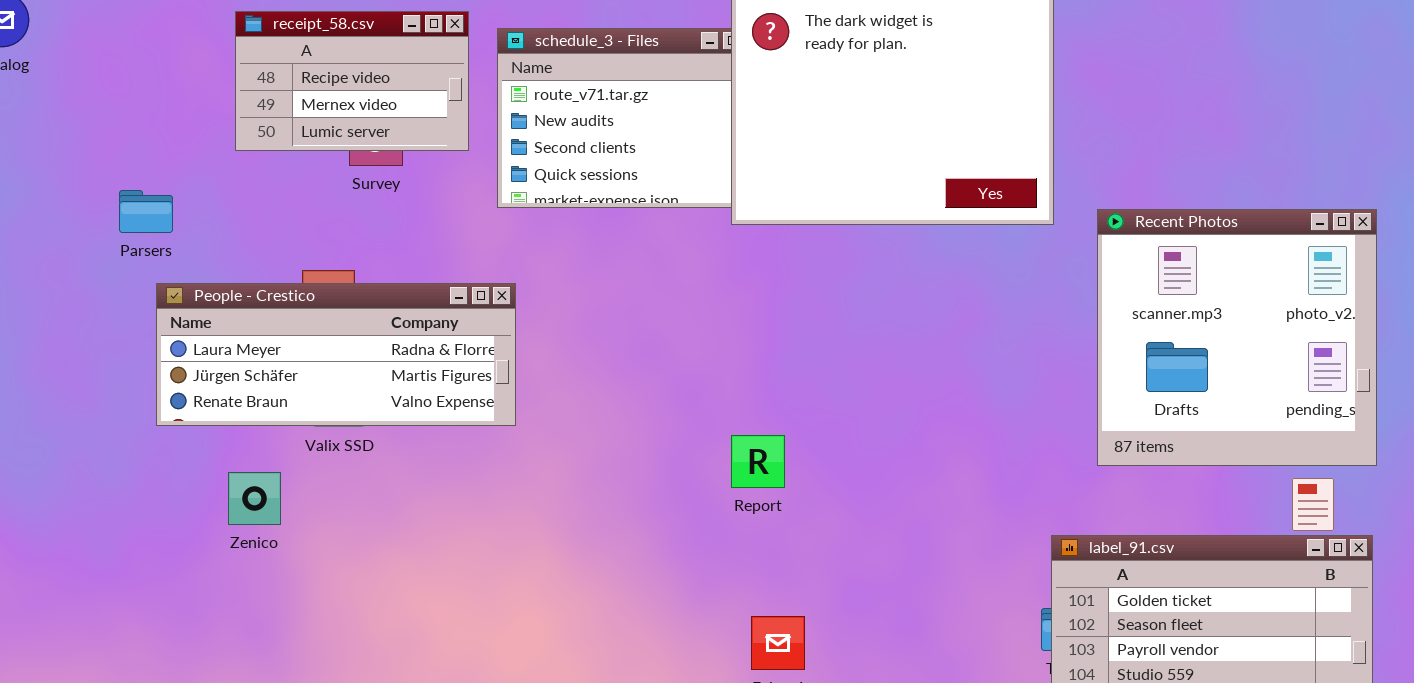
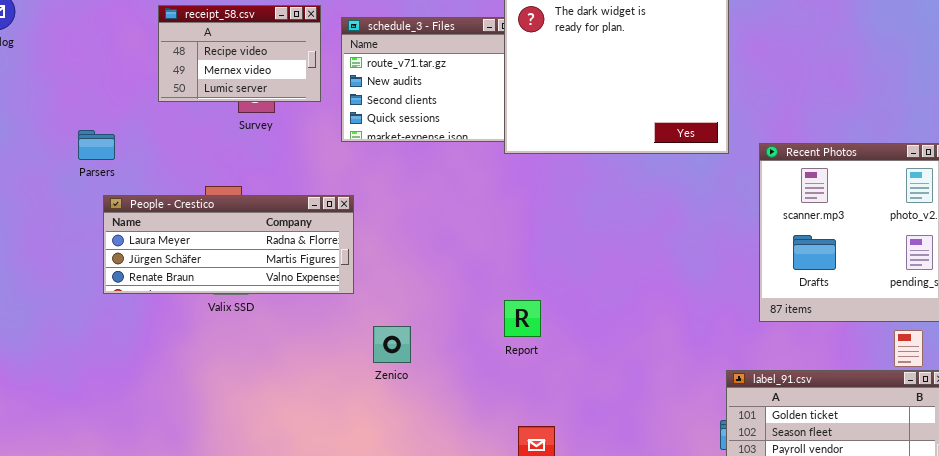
Zenico: [228,472,281,525] -> [373,326,411,363], moved

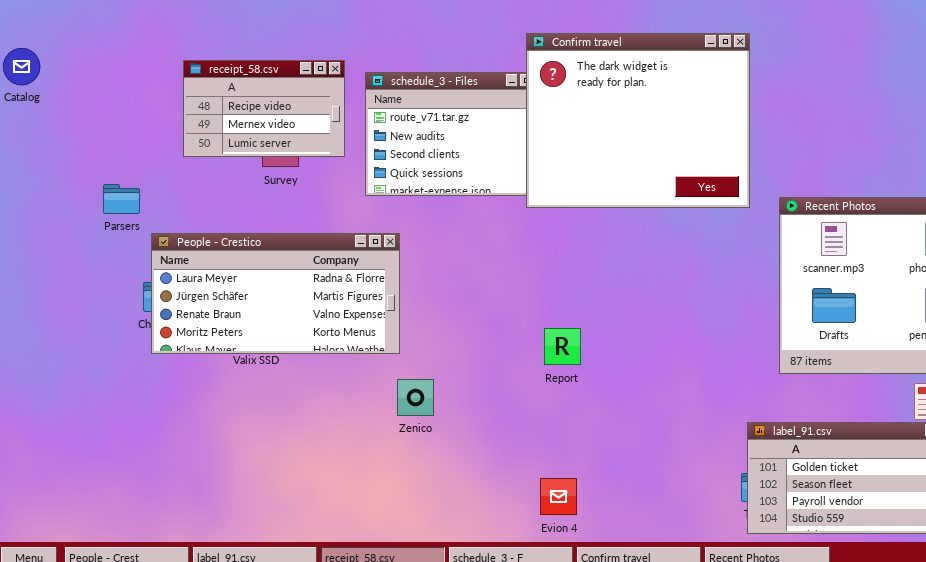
People - Crestico: [103,195,354,294] -> [151,233,400,354], moved, resized
Report: [504,300,541,337] -> [544,328,581,365], moved

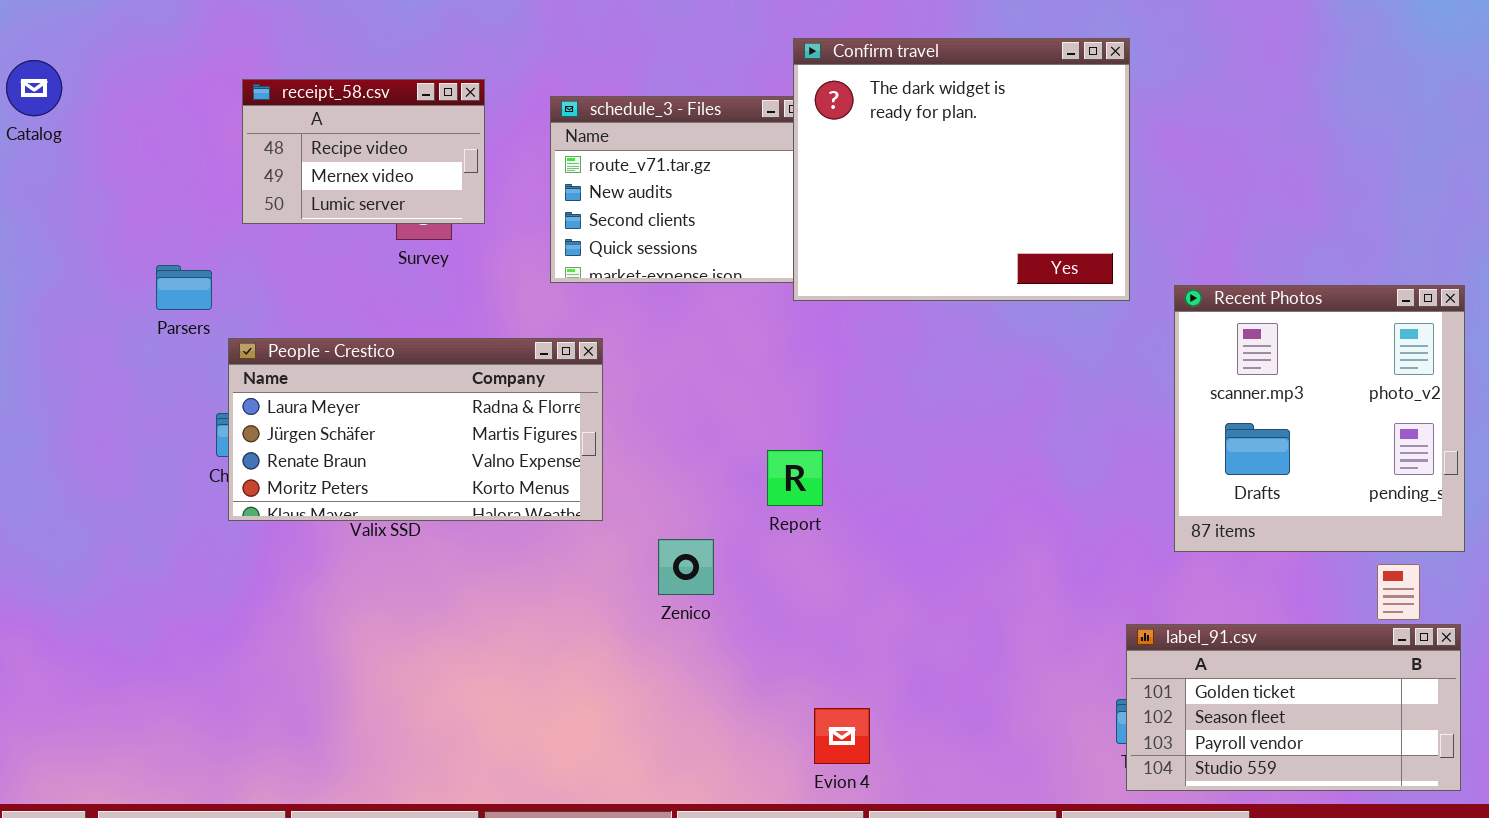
receipt_58.csv: [183,60,345,157] -> [242,79,485,224], moved
Report: [544,328,581,365] -> [767,450,823,506], moved
Zenico: [397,379,434,416] -> [658,539,714,595], moved

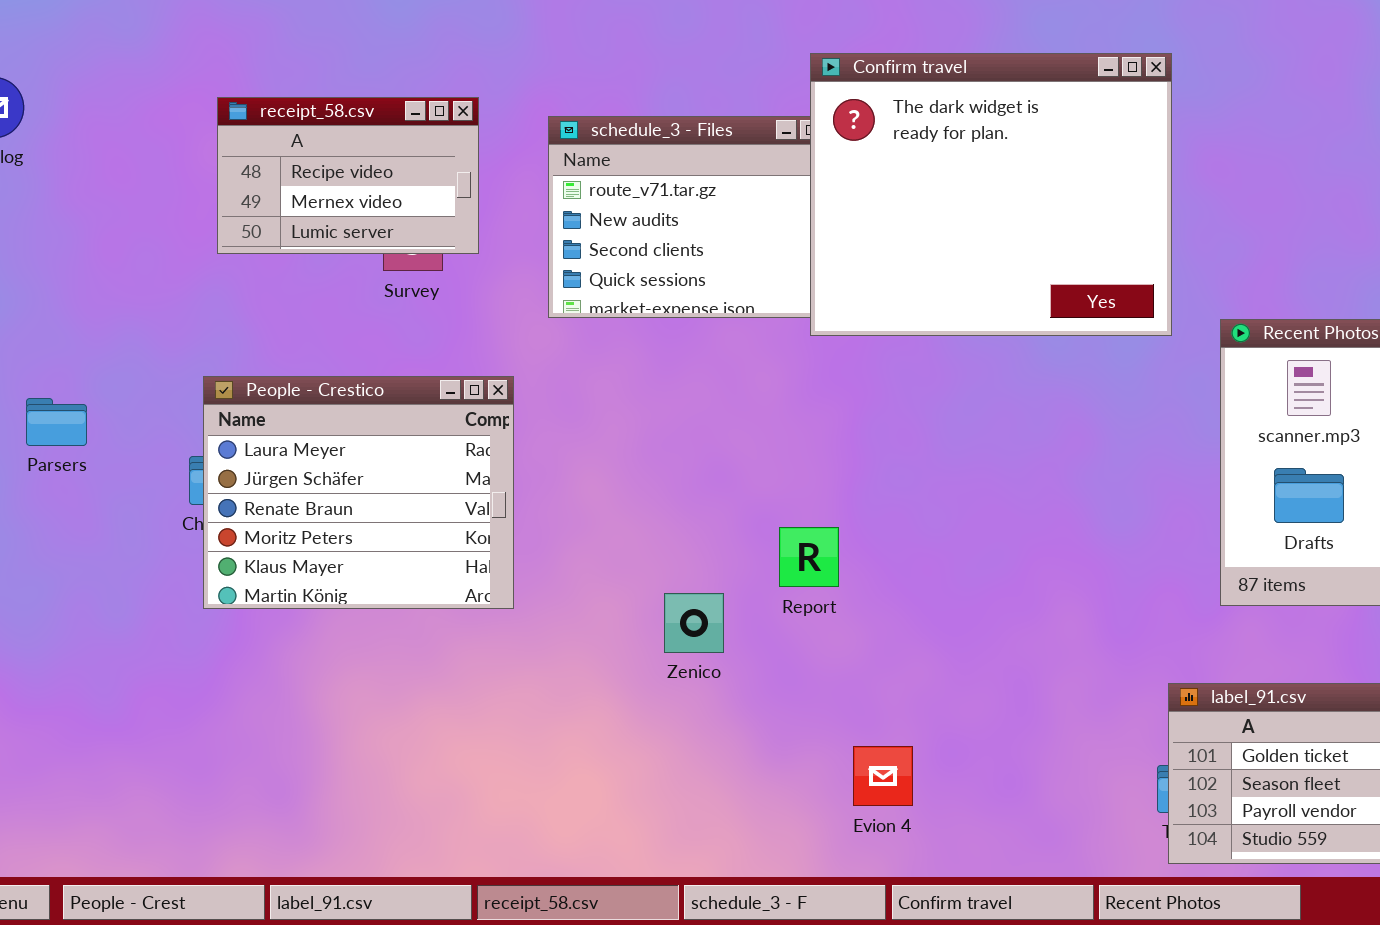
Parsers: [156,265,212,310] -> [26,398,87,446], moved
People - Crestico: [228,338,603,521] -> [203,376,514,609], resized
Report: [767,450,823,506] -> [779,527,839,587], moved
Evion 4: [814,708,870,764] -> [853,746,913,806], moved

